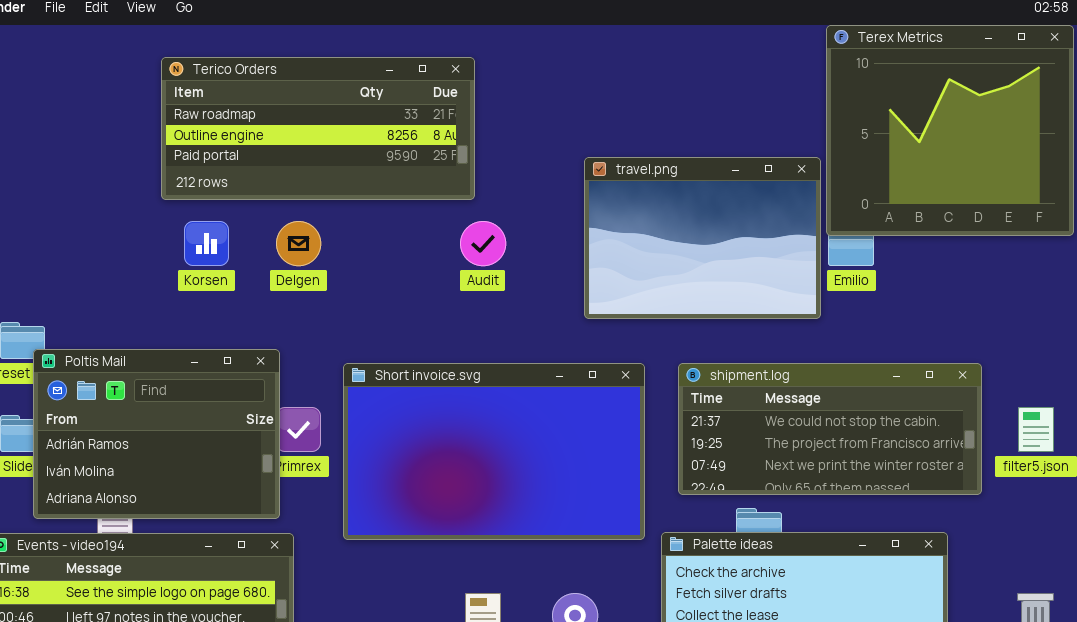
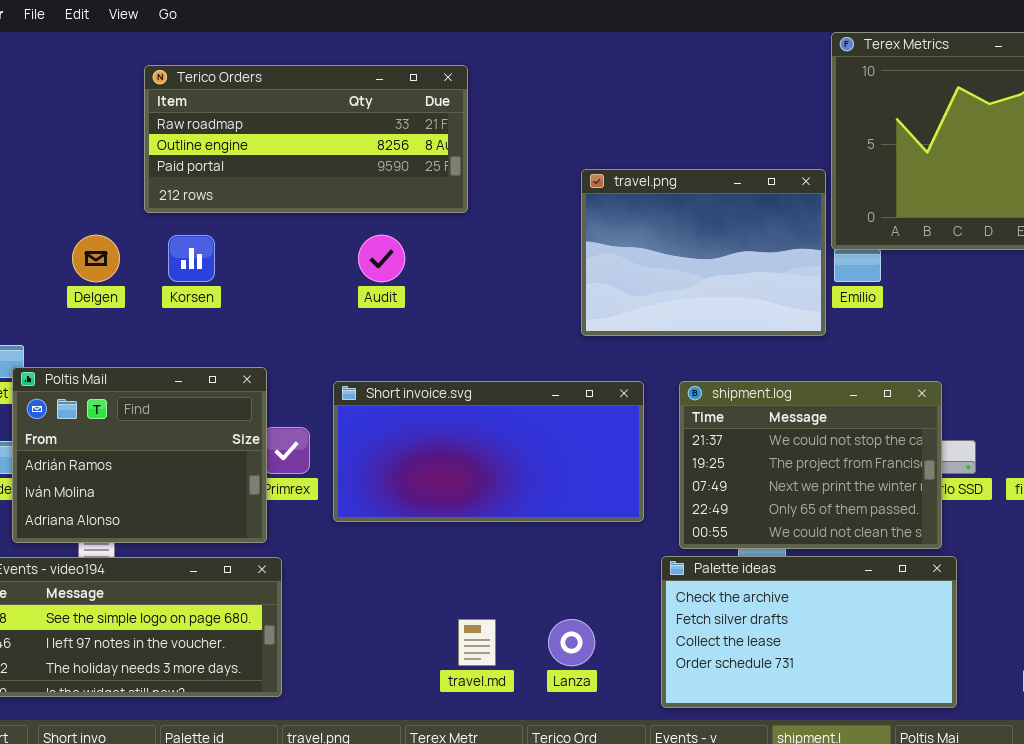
Delgen: [276,221,321,266] -> [72,235,120,282], moved
Audit: [460,221,506,266] -> [358,235,405,282], moved
Short invoice.svg: [343,363,645,540] -> [333,381,644,522], resized
shipment.log: [678,363,982,495] -> [679,381,942,549], resized

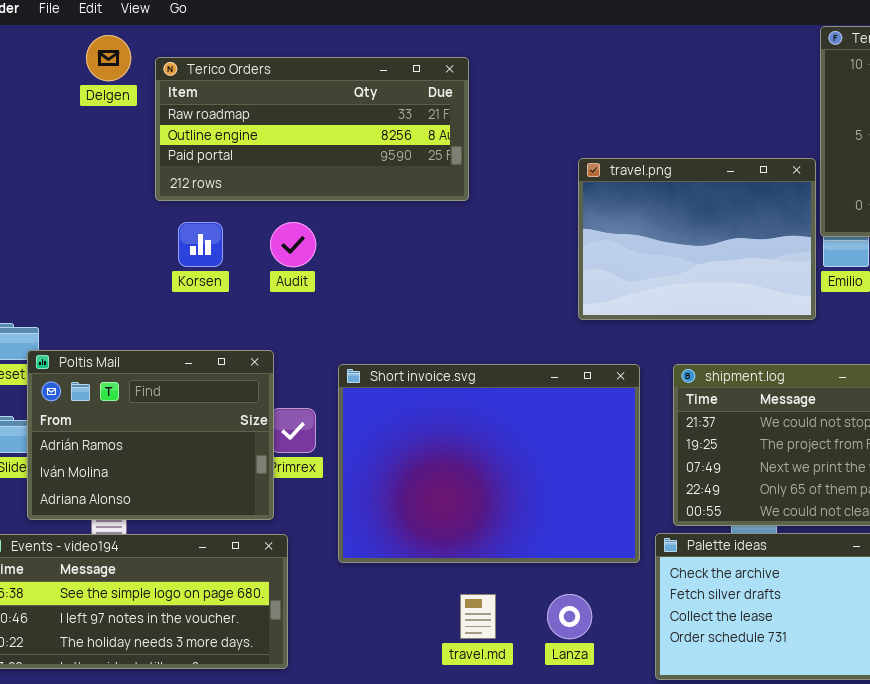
Delgen: [72,235,120,282] -> [86,35,131,81], moved
Audit: [358,235,405,282] -> [270,222,316,267], moved
Short invoice.svg: [333,381,644,522] -> [338,364,640,563], resized

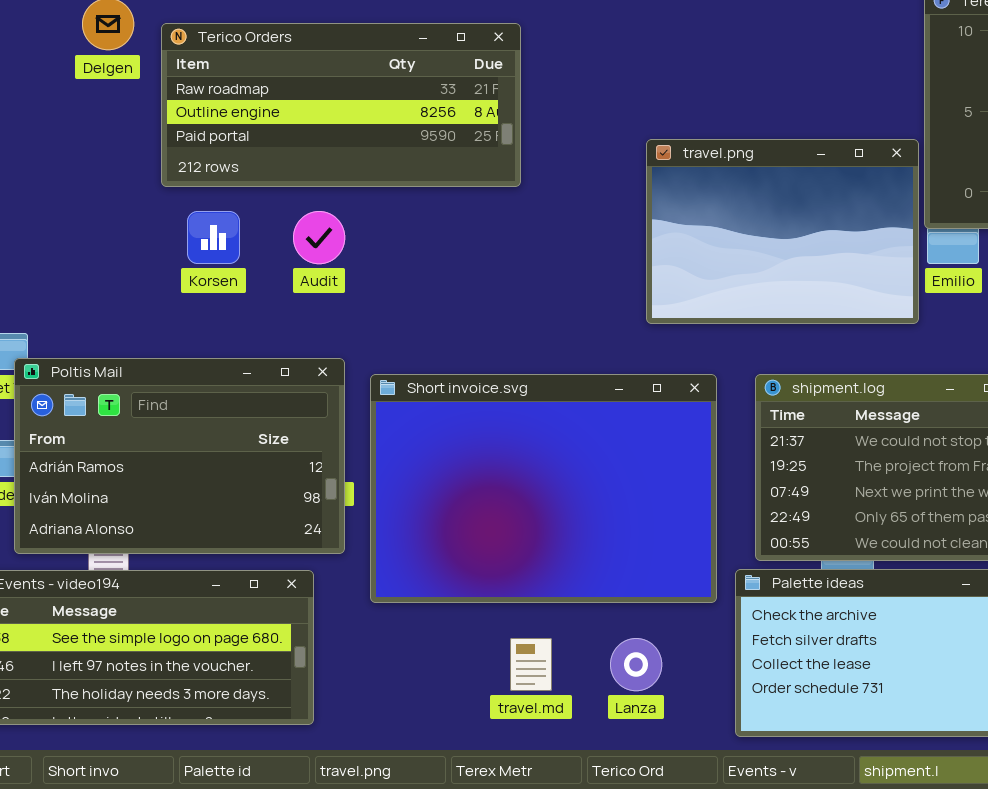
Poltis Mail: [27,350,274,520] -> [14,358,345,554], resized

